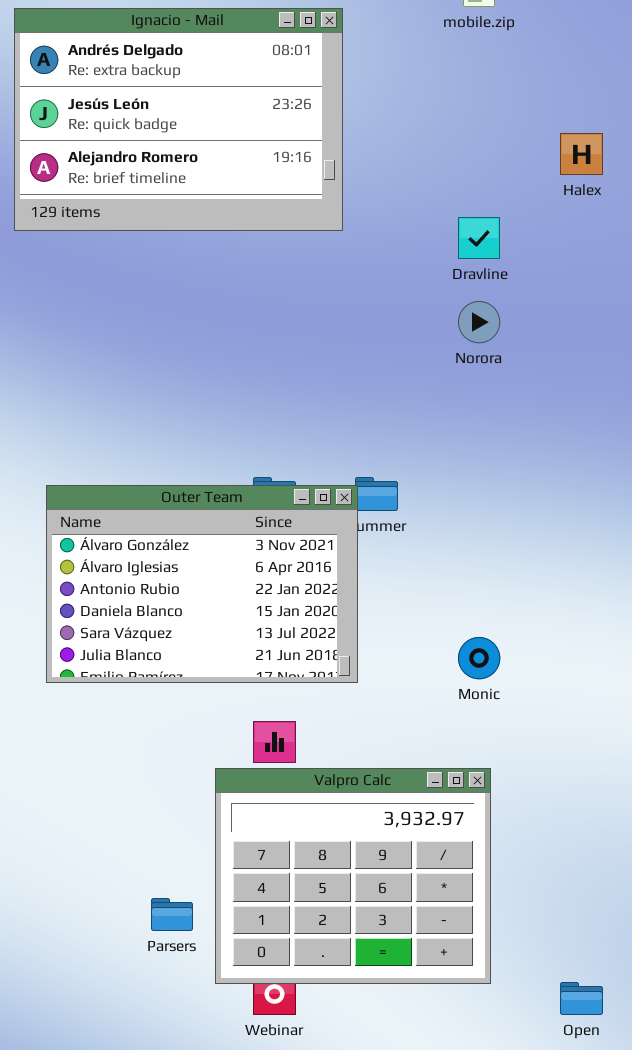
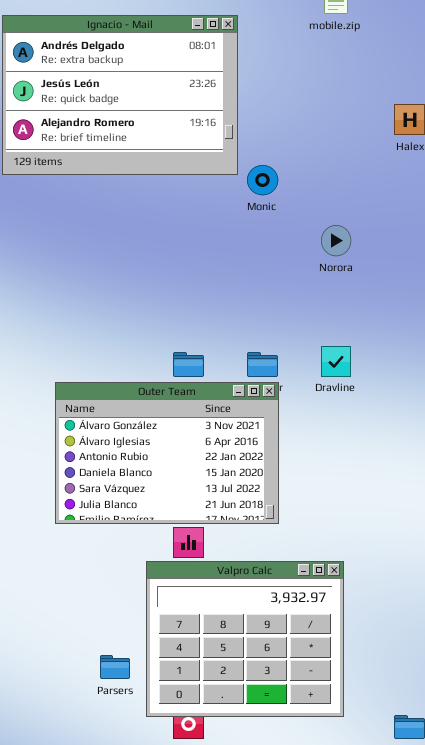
Dravline: [458,217,500,259] -> [321,346,351,377], moved
Outer Team: [46,485,358,683] -> [55,382,279,524], moved
Monic: [458,637,500,679] -> [247,165,278,195], moved

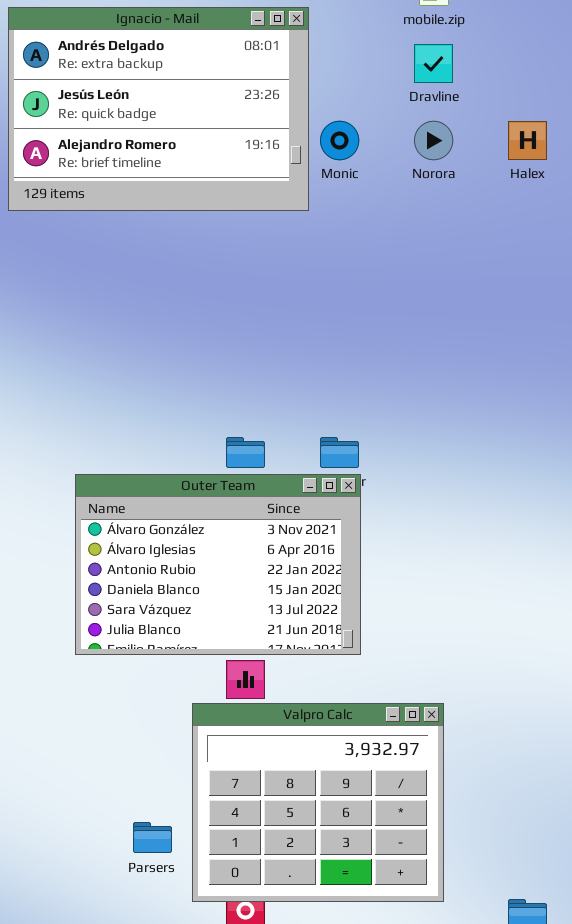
Monic: [247,165,278,195] -> [320,121,359,160], moved
Norora: [321,225,351,256] -> [414,121,453,160], moved
Dravline: [321,346,351,377] -> [414,44,453,83], moved

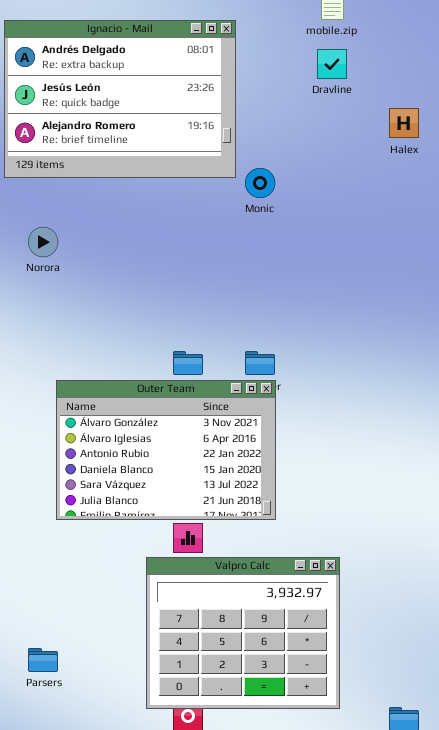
Monic: [320,121,359,160] -> [245,168,275,198], moved
Norora: [414,121,453,160] -> [28,227,58,257], moved
Parsers: [133,822,172,853] -> [28,648,58,672], moved

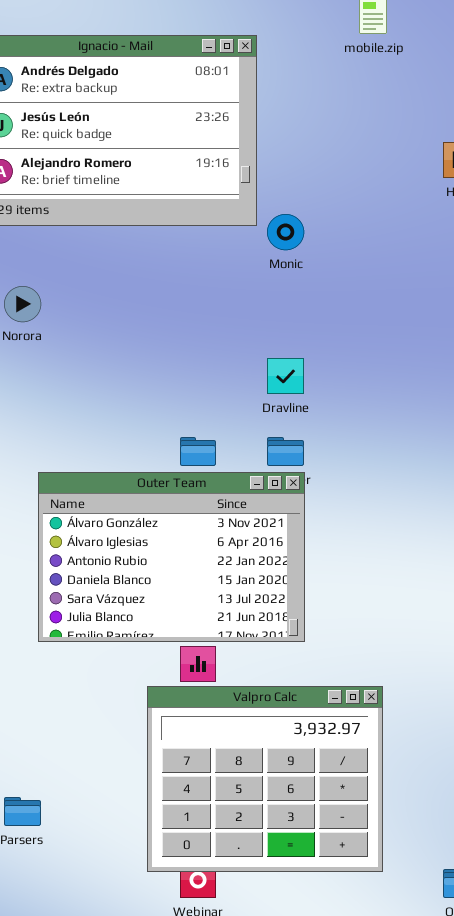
Dravline: [317,49,347,79] -> [267,358,304,394], moved

